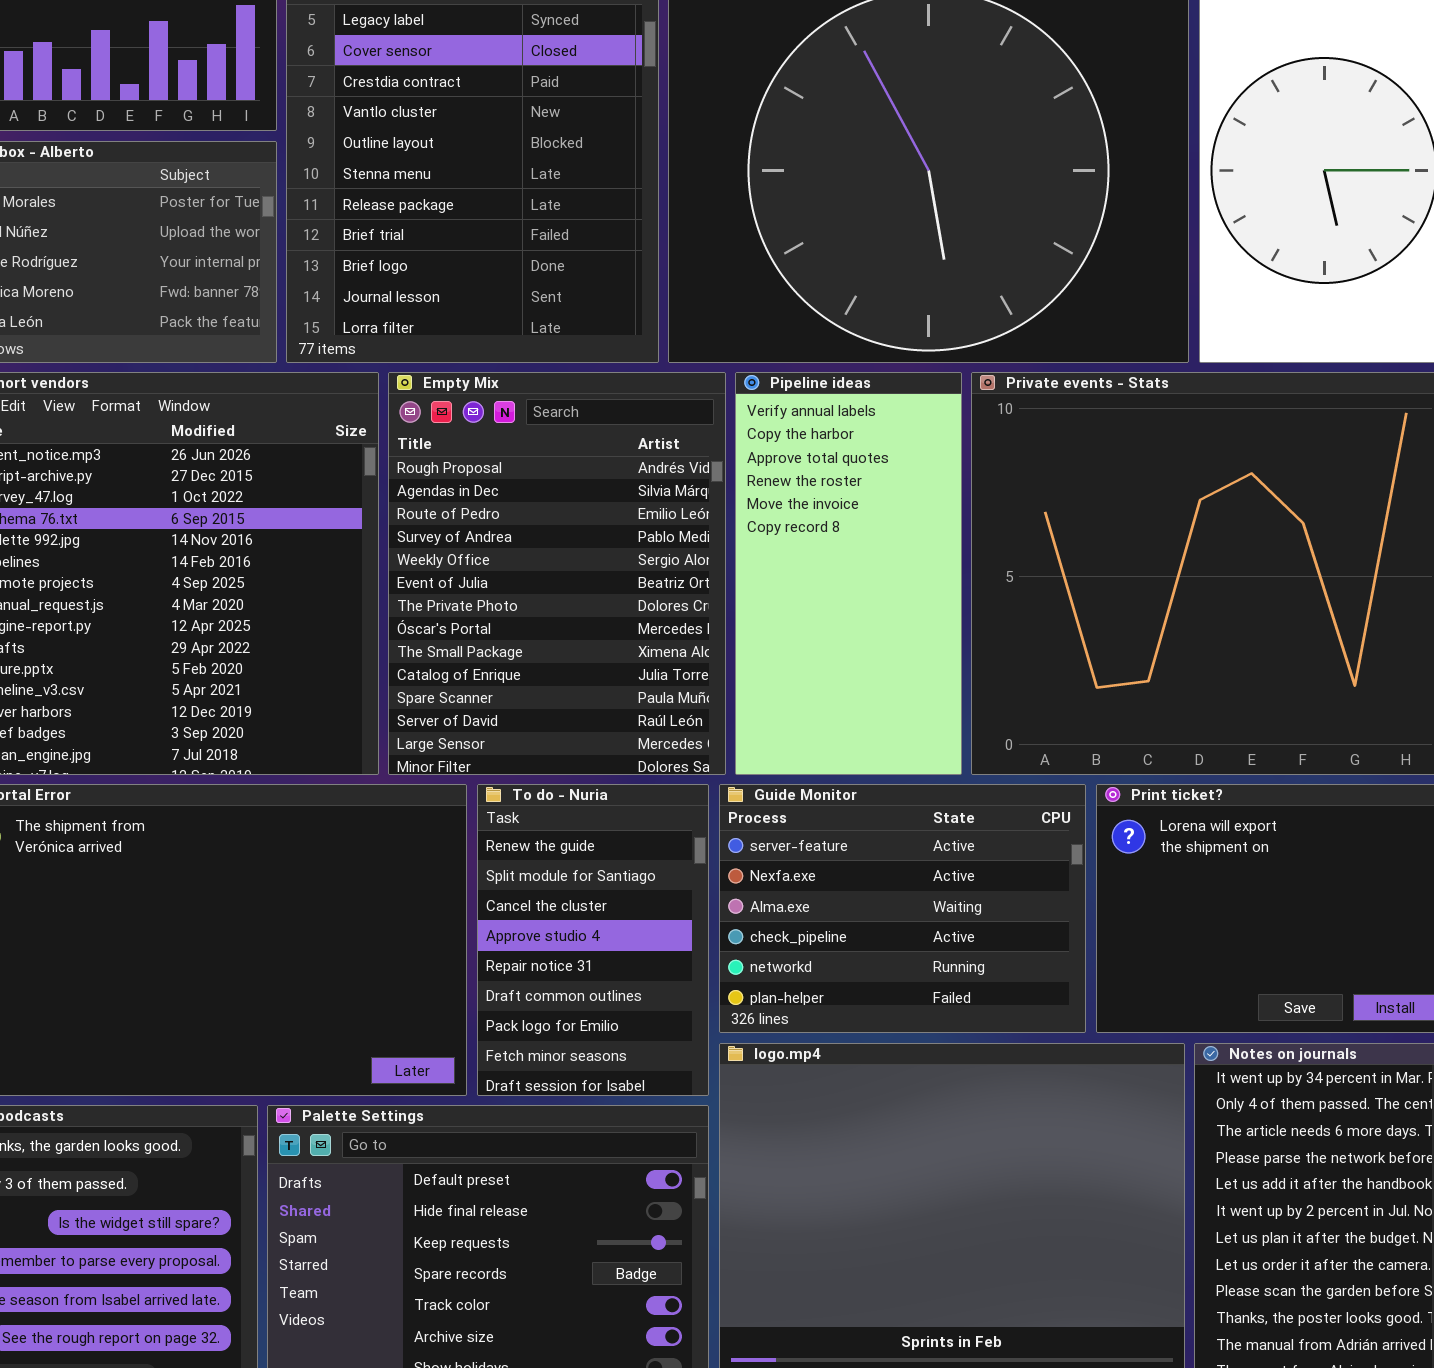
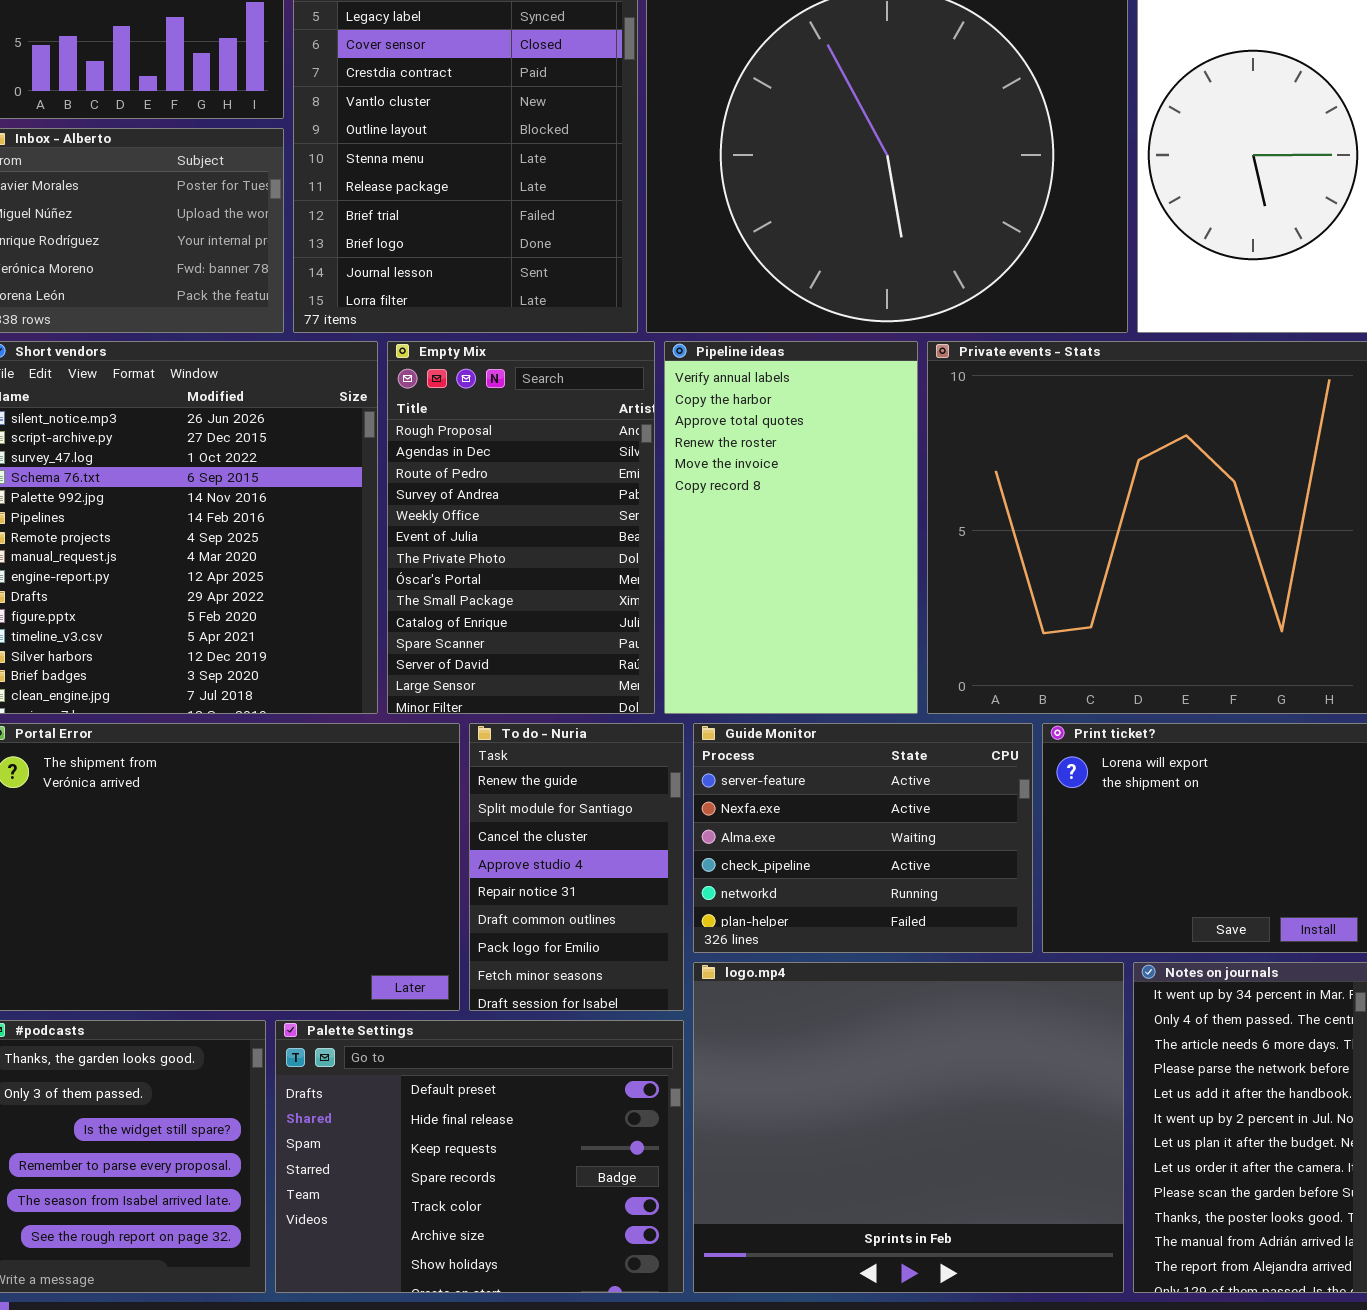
Empty Mix: [388,372,726,775] -> [387,341,655,714], resized
Pipeline ideas: [735,372,962,775] -> [664,341,918,714], resized

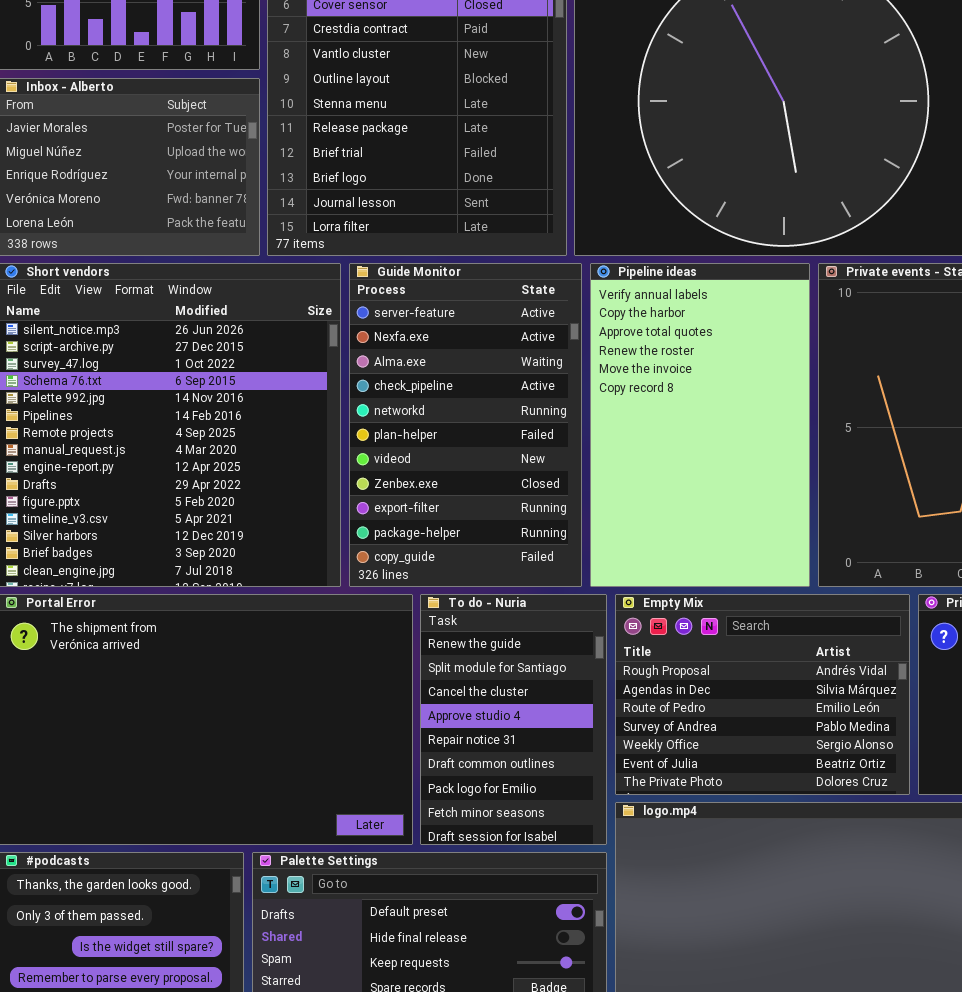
Empty Mix: [387,341,655,714] -> [615,594,910,795], moved, resized
Guide Monitor: [693,723,1033,953] -> [349,263,582,587], moved, resized

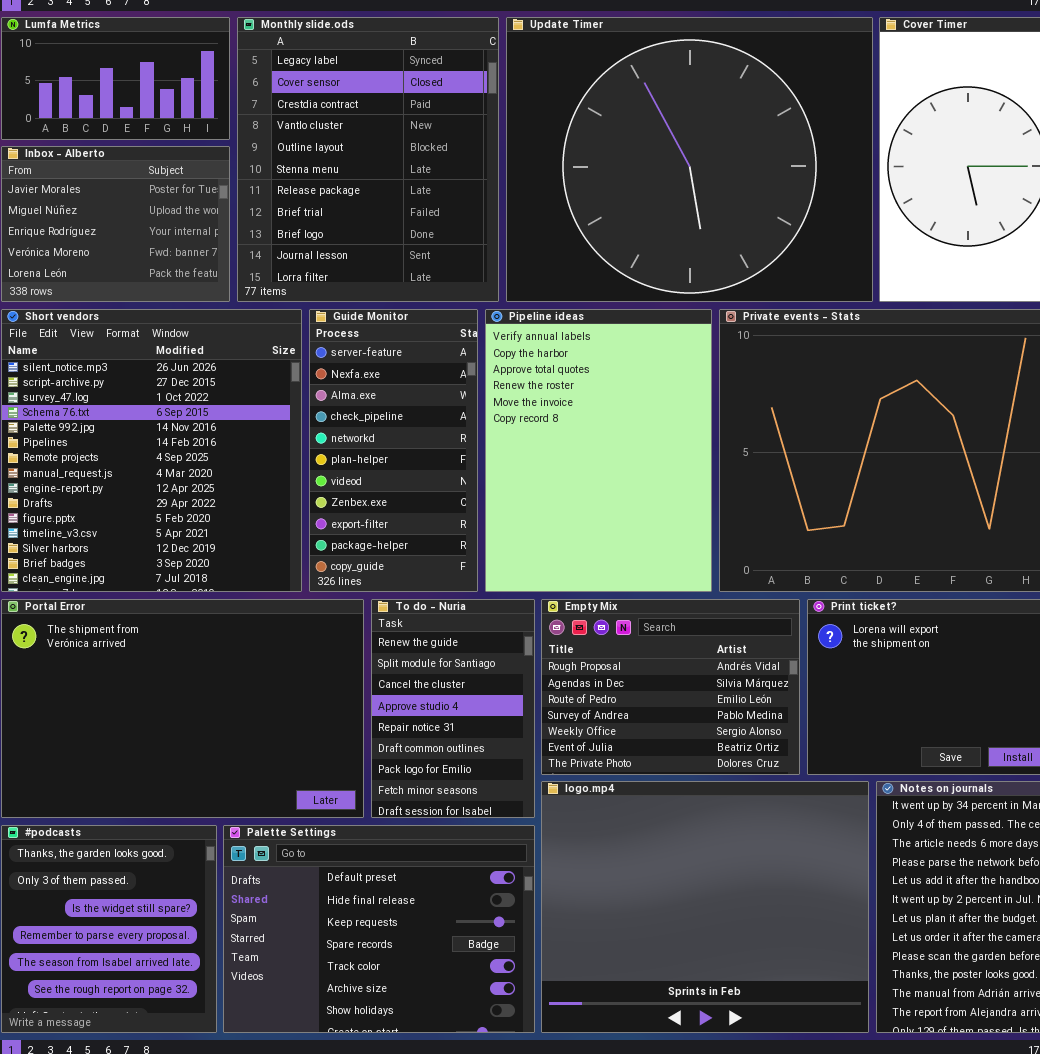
Guide Monitor: [349,263,582,587] -> [309,309,478,592], resized
Pipeline ideas: [590,263,810,587] -> [485,309,712,592], resized

